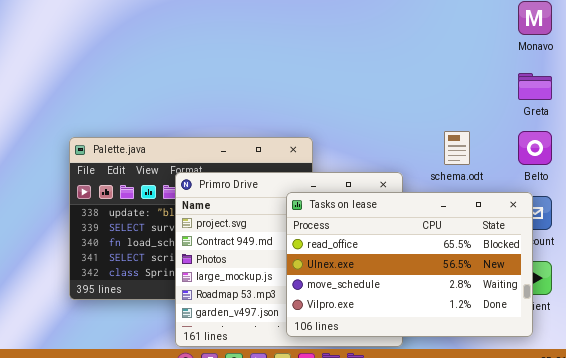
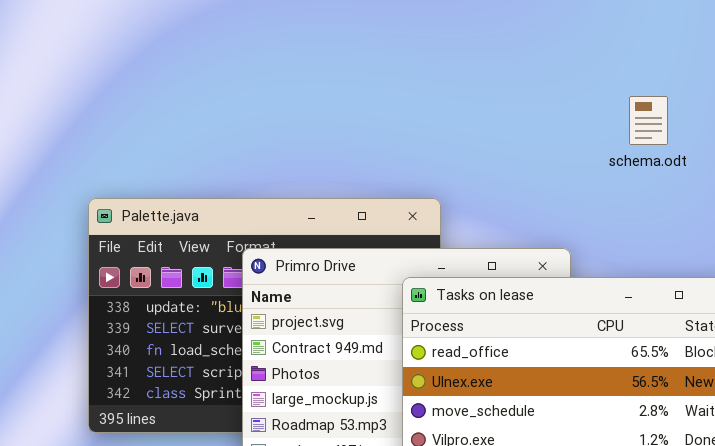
schema.odt: [444,131,470,165] -> [629,96,668,145], moved

